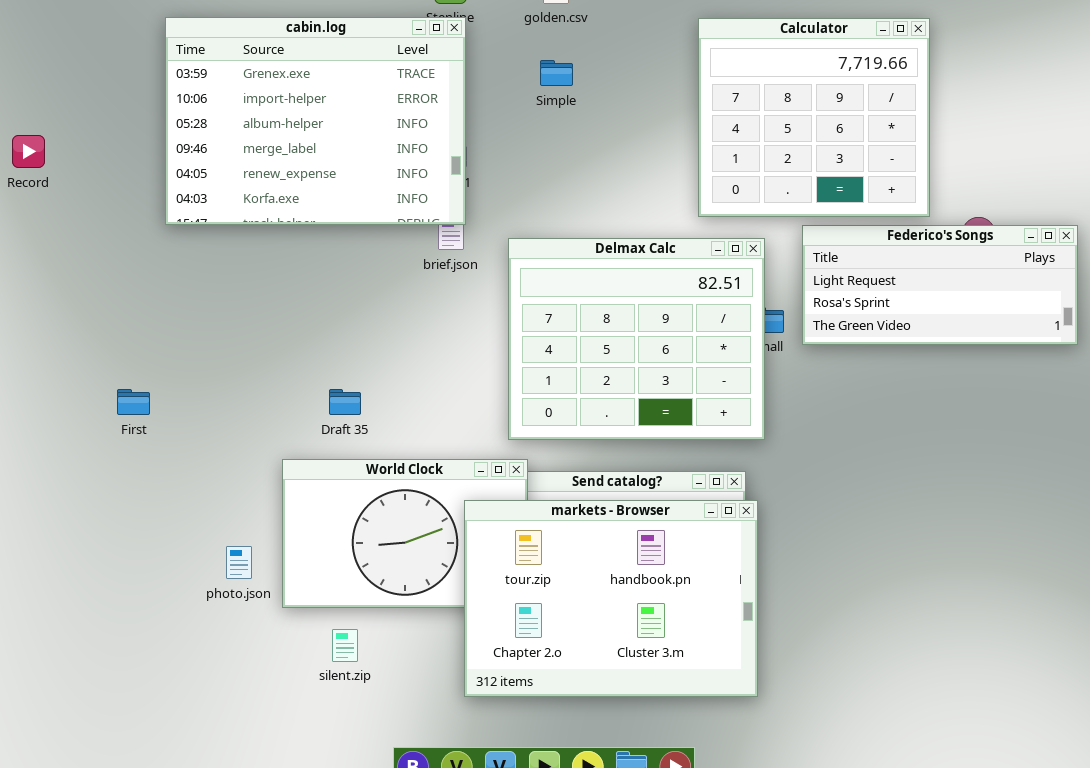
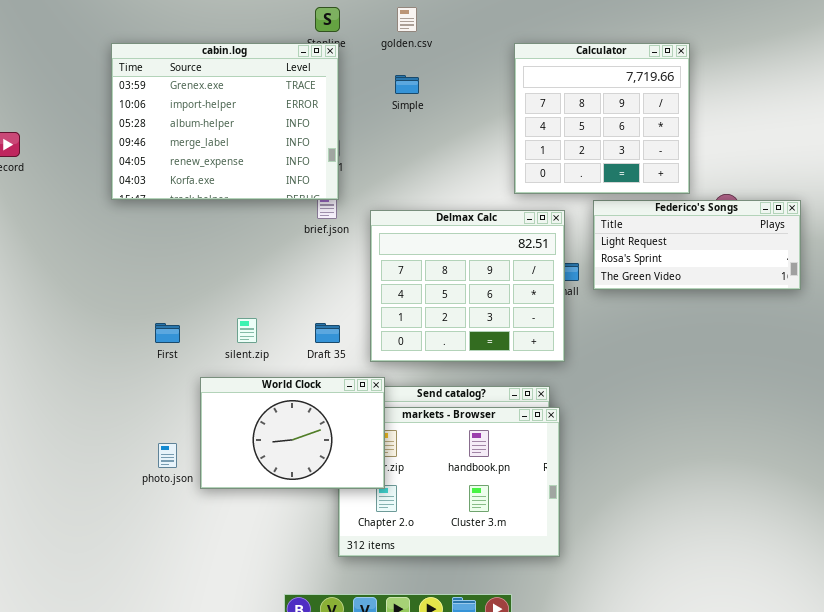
First: [117,389,150,415] -> [155,323,180,343], moved
Draft 35: [329,389,361,415] -> [315,323,340,343], moved
World Clock: [282,459,528,608] -> [200,377,385,489], raised
silent.zip: [332,629,358,662] -> [237,318,257,343], moved

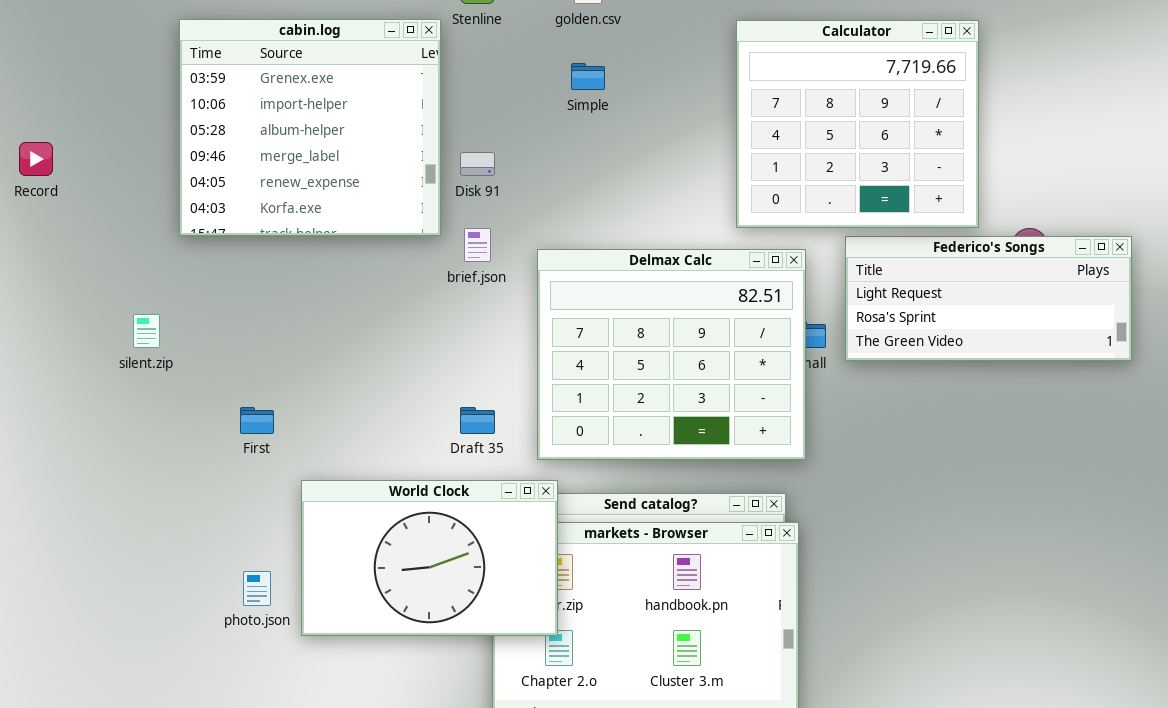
cabin.log: [111,43,339,200] -> [179,19,441,236], resized
silent.zip: [237,318,257,343] -> [133,314,160,348], moved

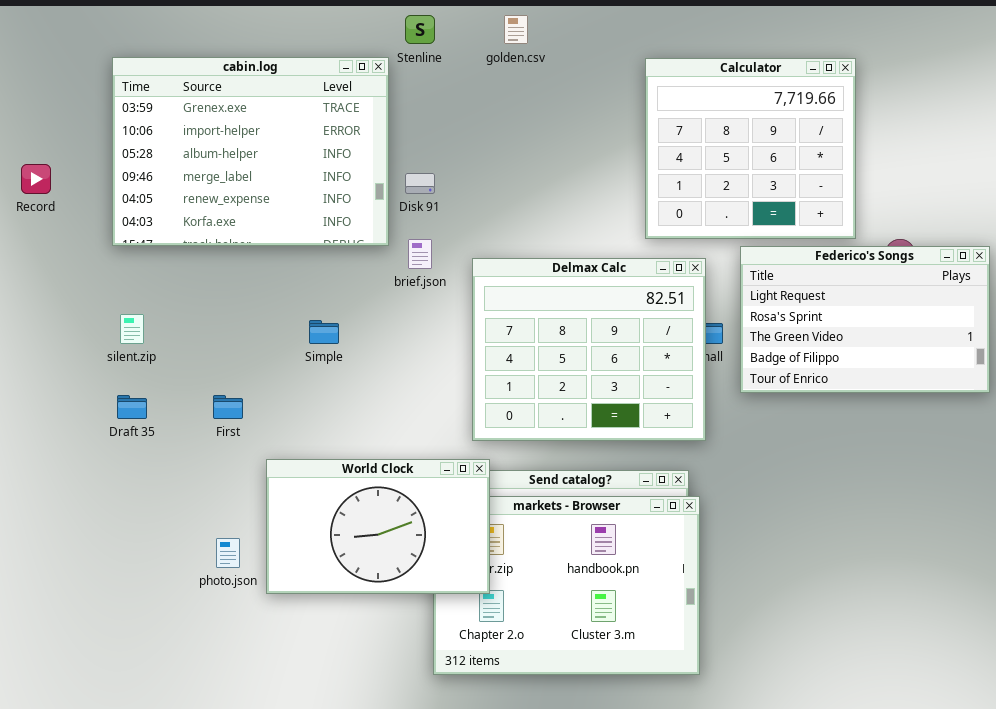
cabin.log: [179,19,441,236] -> [112,57,389,246], resized
Simple: [571,63,605,90] -> [309,320,339,344], moved
Federico's Songs: [845,236,1132,361] -> [740,246,990,393], resized
Draft 35: [460,407,495,434] -> [117,395,147,419], moved

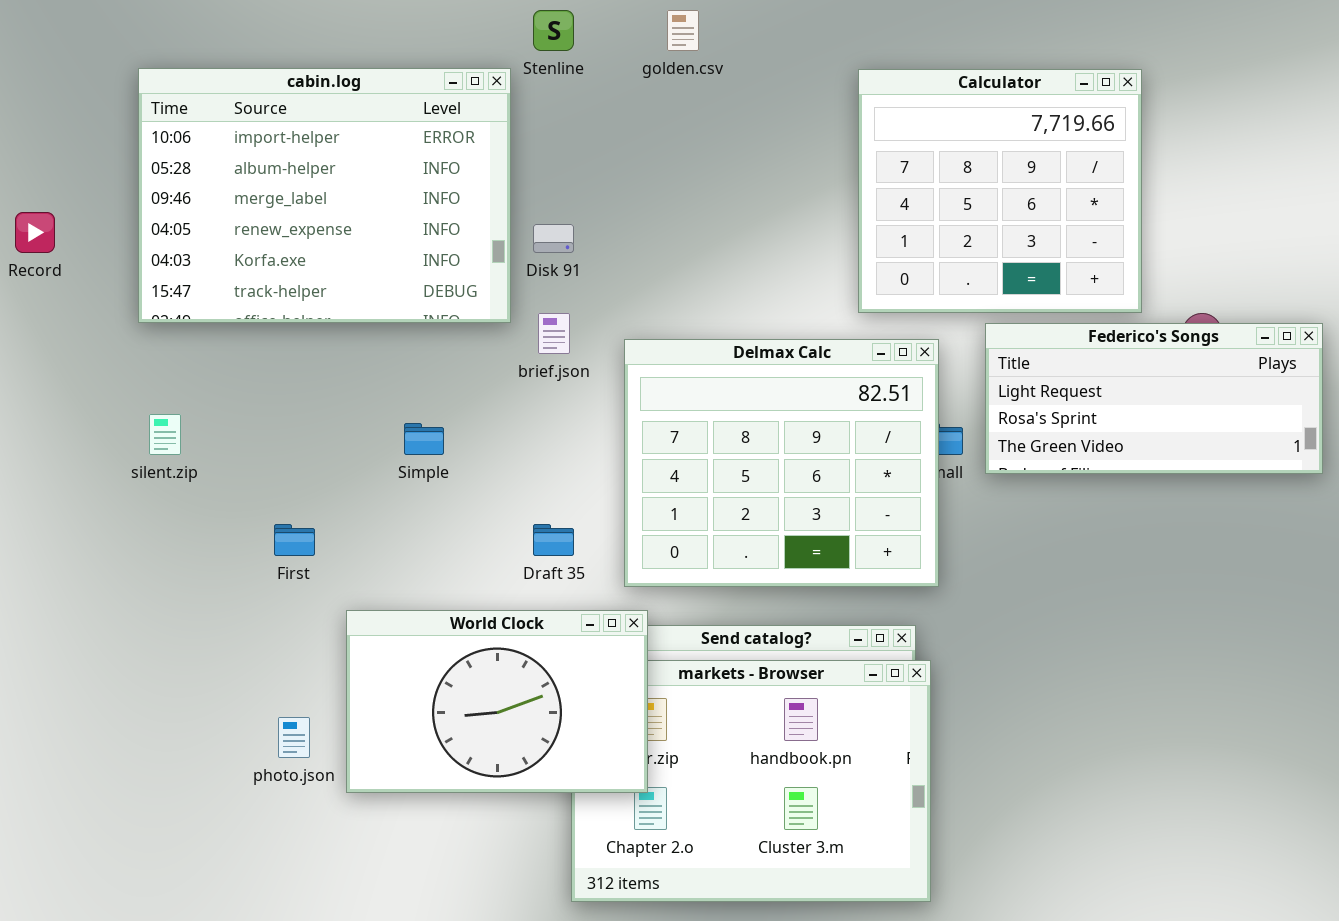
cabin.log: [112,57,389,246] -> [138,68,511,323], scrolled down 1 row
Federico's Songs: [740,246,990,393] -> [985,323,1323,474], resized
Draft 35: [117,395,147,419] -> [533,524,574,556], moved

